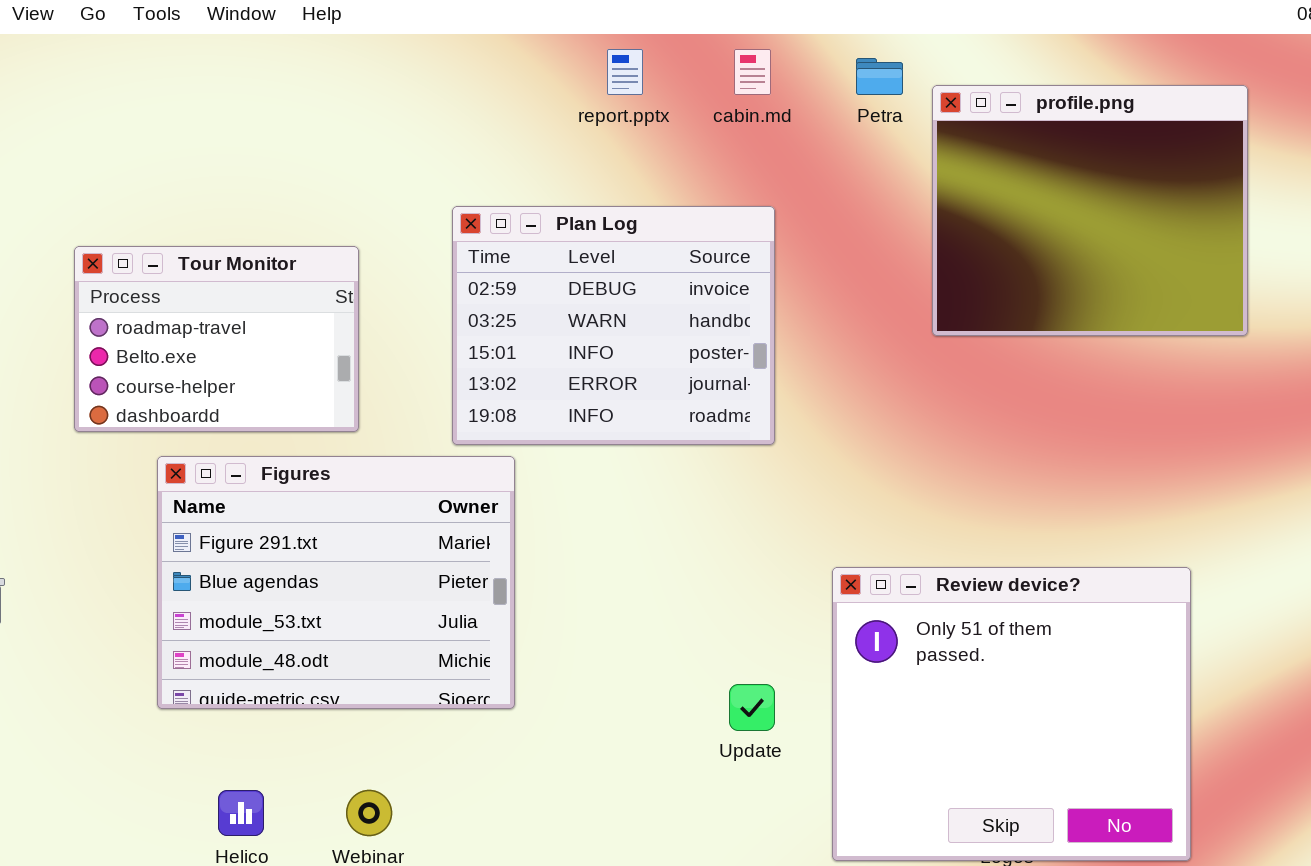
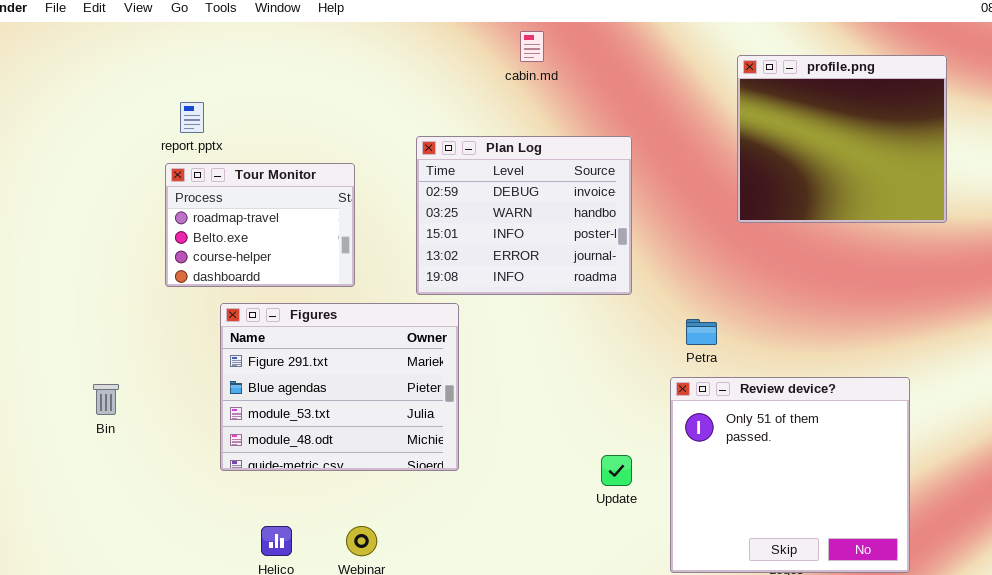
report.pptx: [607,49,643,95] -> [180,102,204,133], moved
cabin.md: [734,49,771,95] -> [520,31,544,62], moved
Petra: [856,58,903,95] -> [686,319,717,345], moved

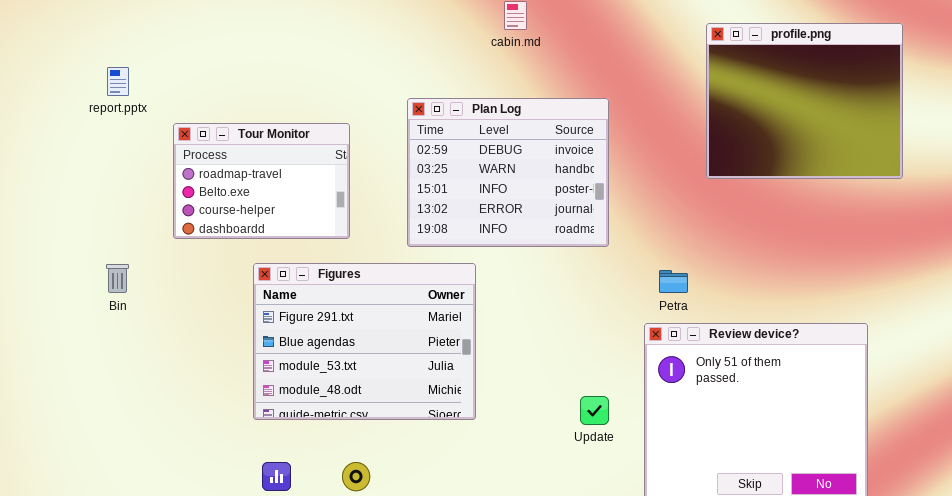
report.pptx: [180,102,204,133] -> [107,67,129,96], moved
Figures: [220,303,459,471] -> [253,263,476,420], moved
Bin: [93,384,119,415] -> [106,264,129,293], moved

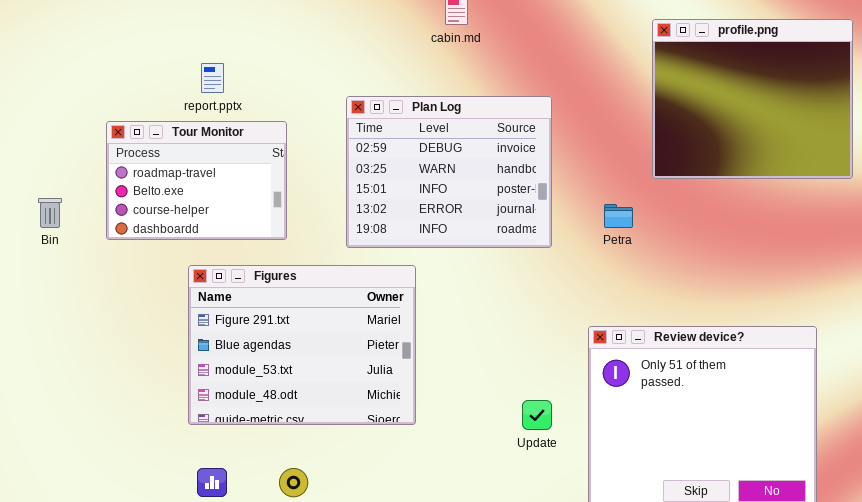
report.pptx: [107,67,129,96] -> [201,63,224,93], moved
Bin: [106,264,129,293] -> [38,198,62,228], moved
Petra: [659,270,688,293] -> [604,204,633,228], moved

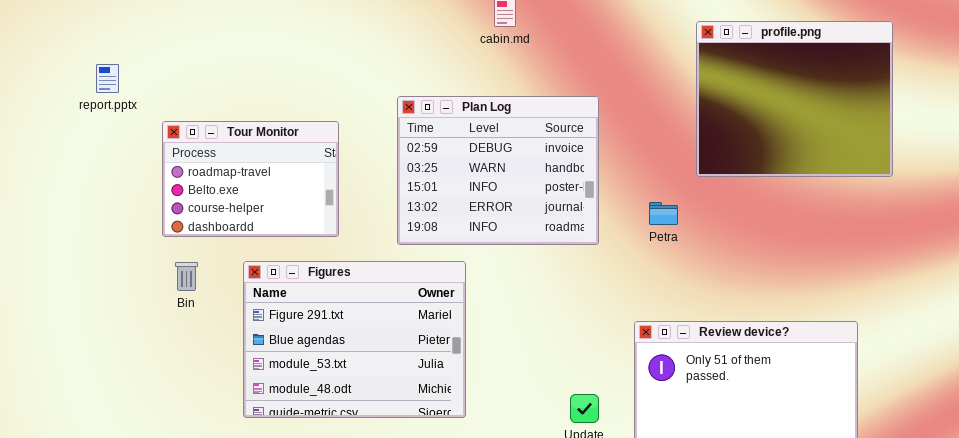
report.pptx: [201,63,224,93] -> [96,64,119,93], moved
Bin: [38,198,62,228] -> [175,262,198,291], moved

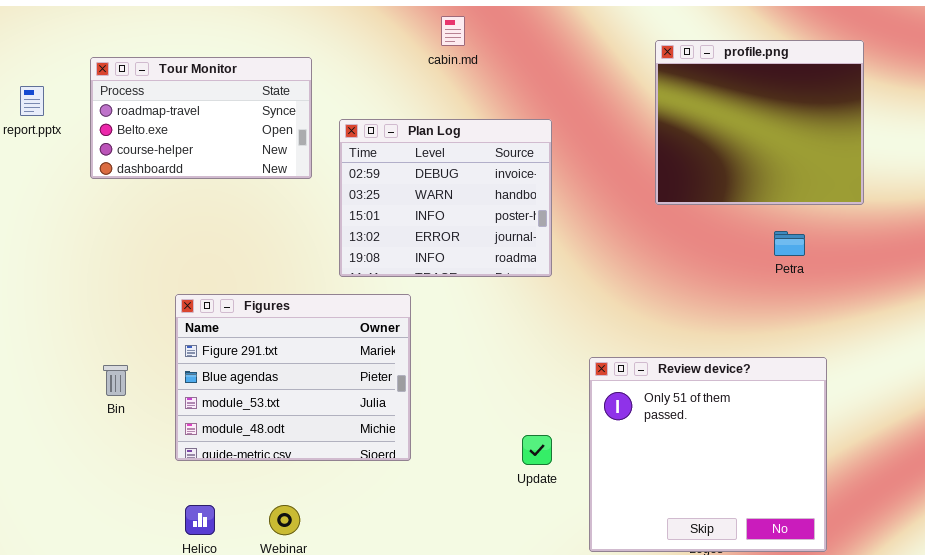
Tour Monitor: [162,121,339,237] -> [90,57,312,179], moved, resized
Petra: [649,202,678,225] -> [774,231,805,256], moved
Bin: [175,262,198,291] -> [103,365,128,396], moved

